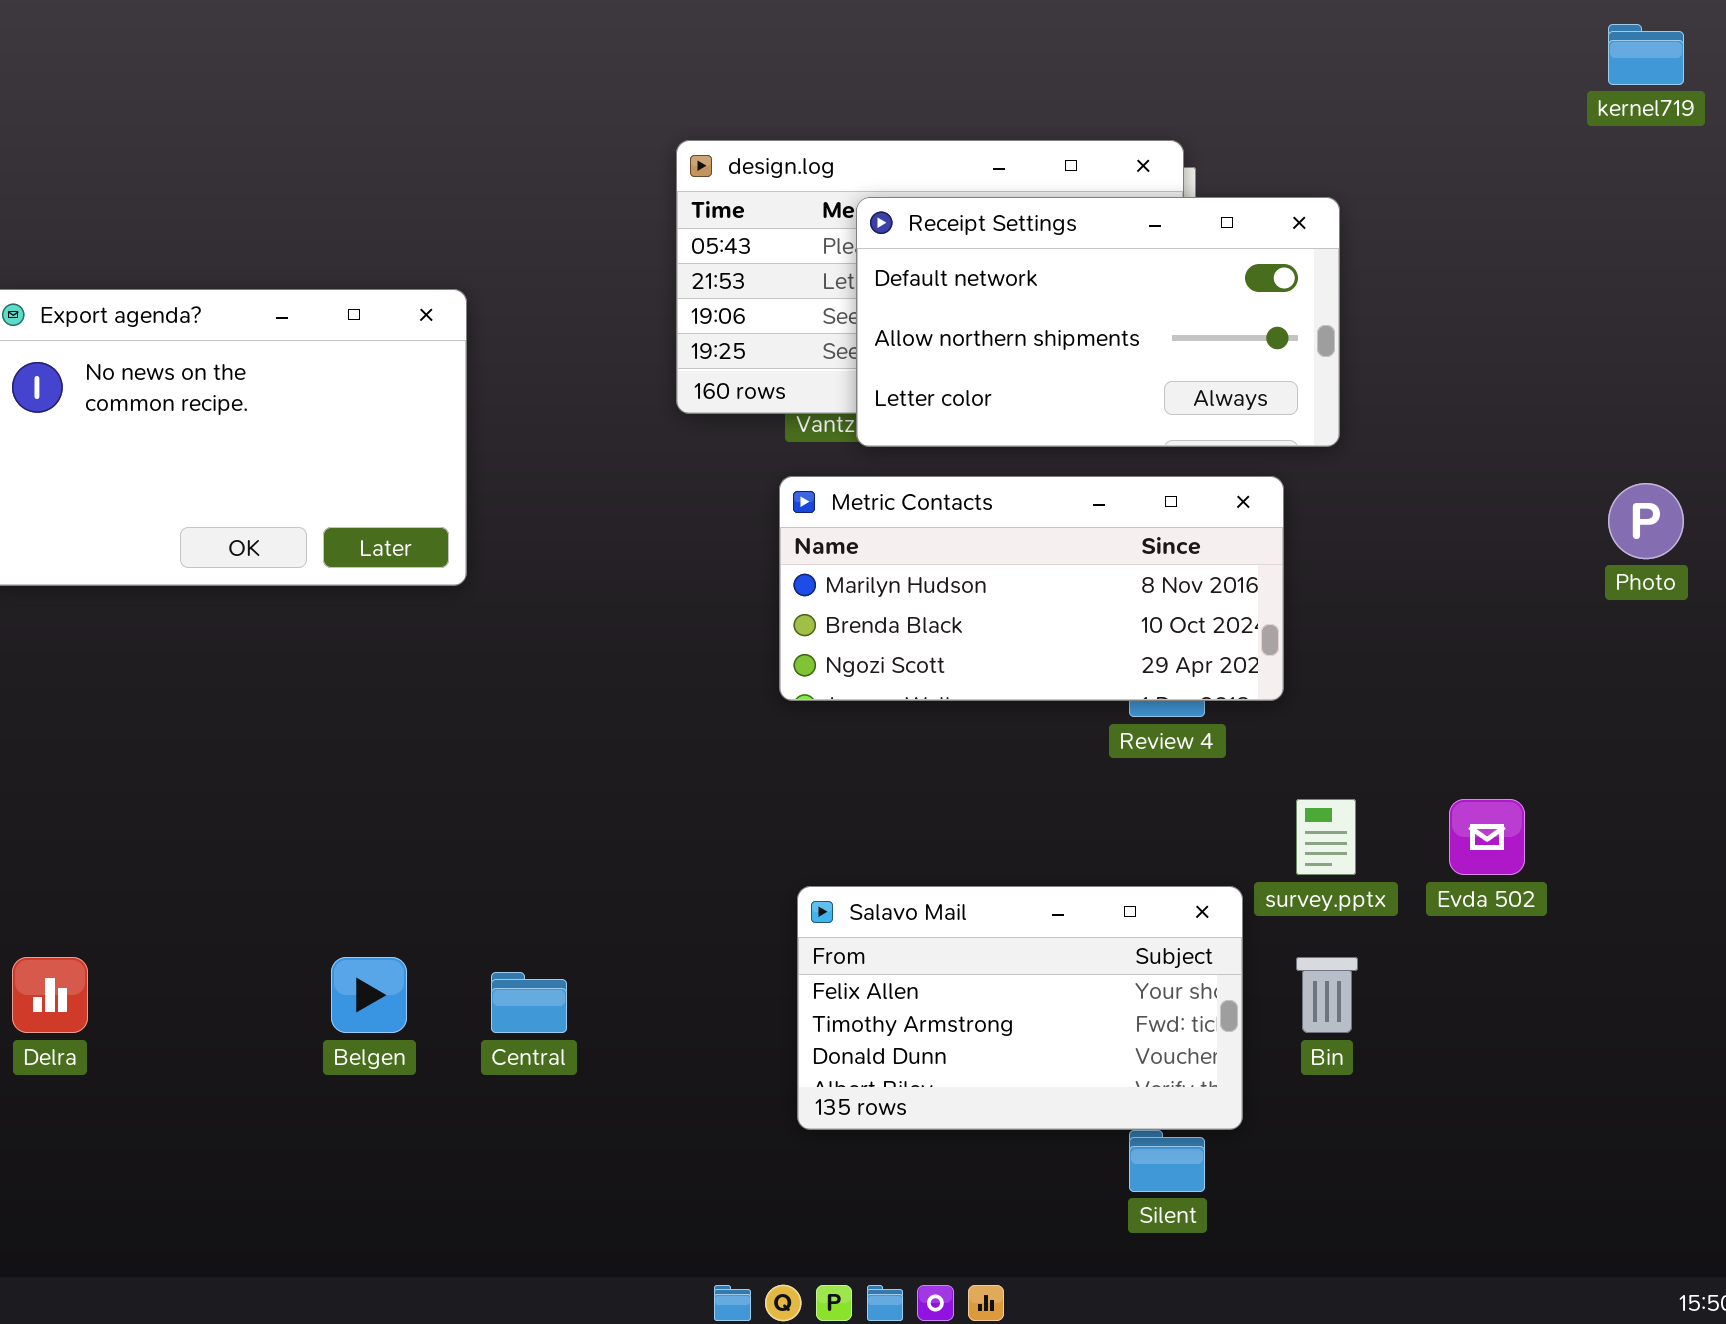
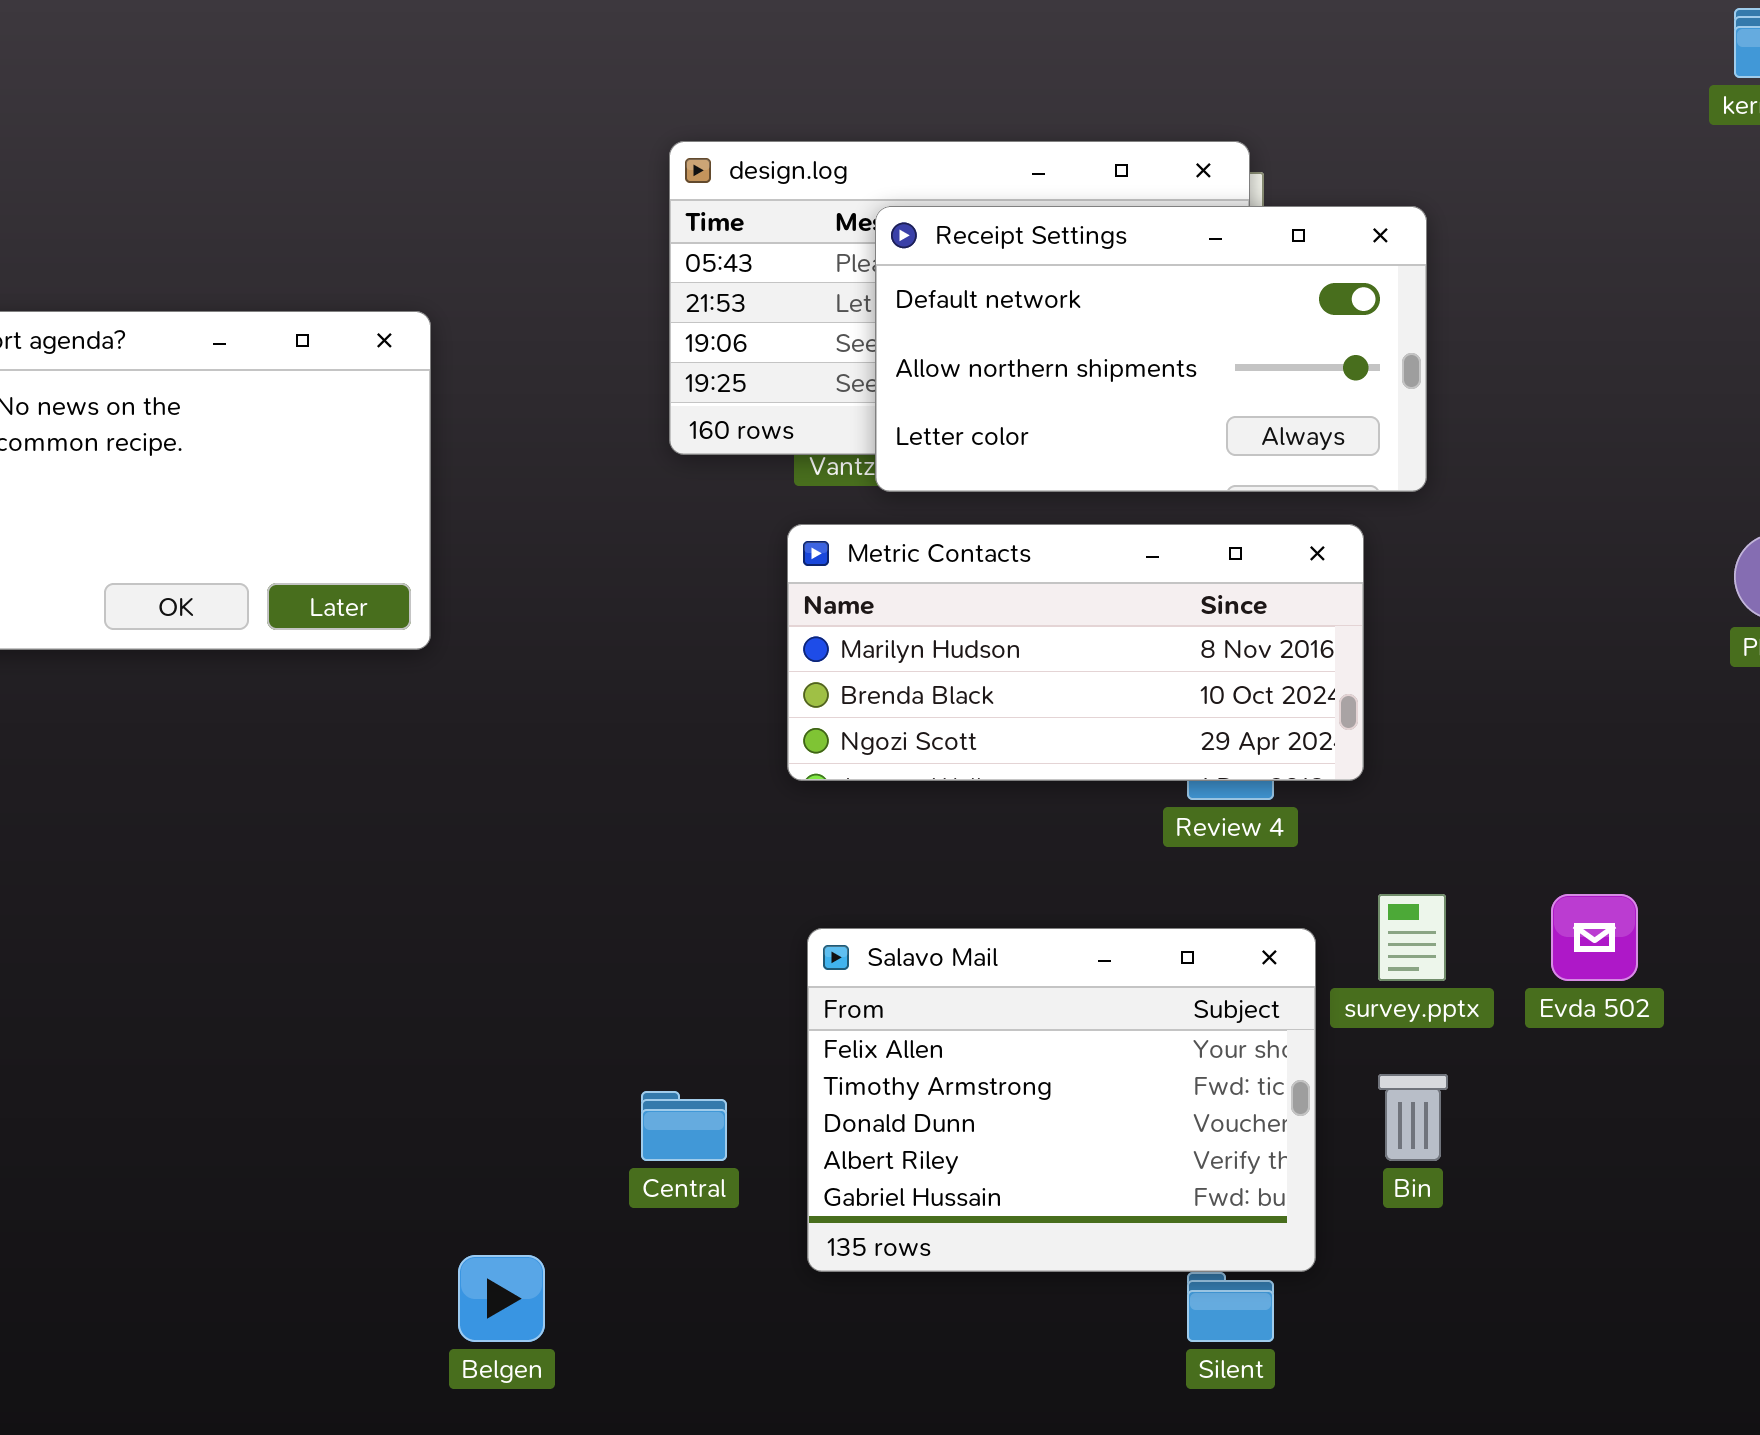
Salavo Mail: [797,886,1243,1130] -> [807,928,1316,1272], resized
Belgen: [331,957,407,1033] -> [458,1255,545,1342], moved
Central: [491,972,567,1033] -> [641,1091,727,1161], moved

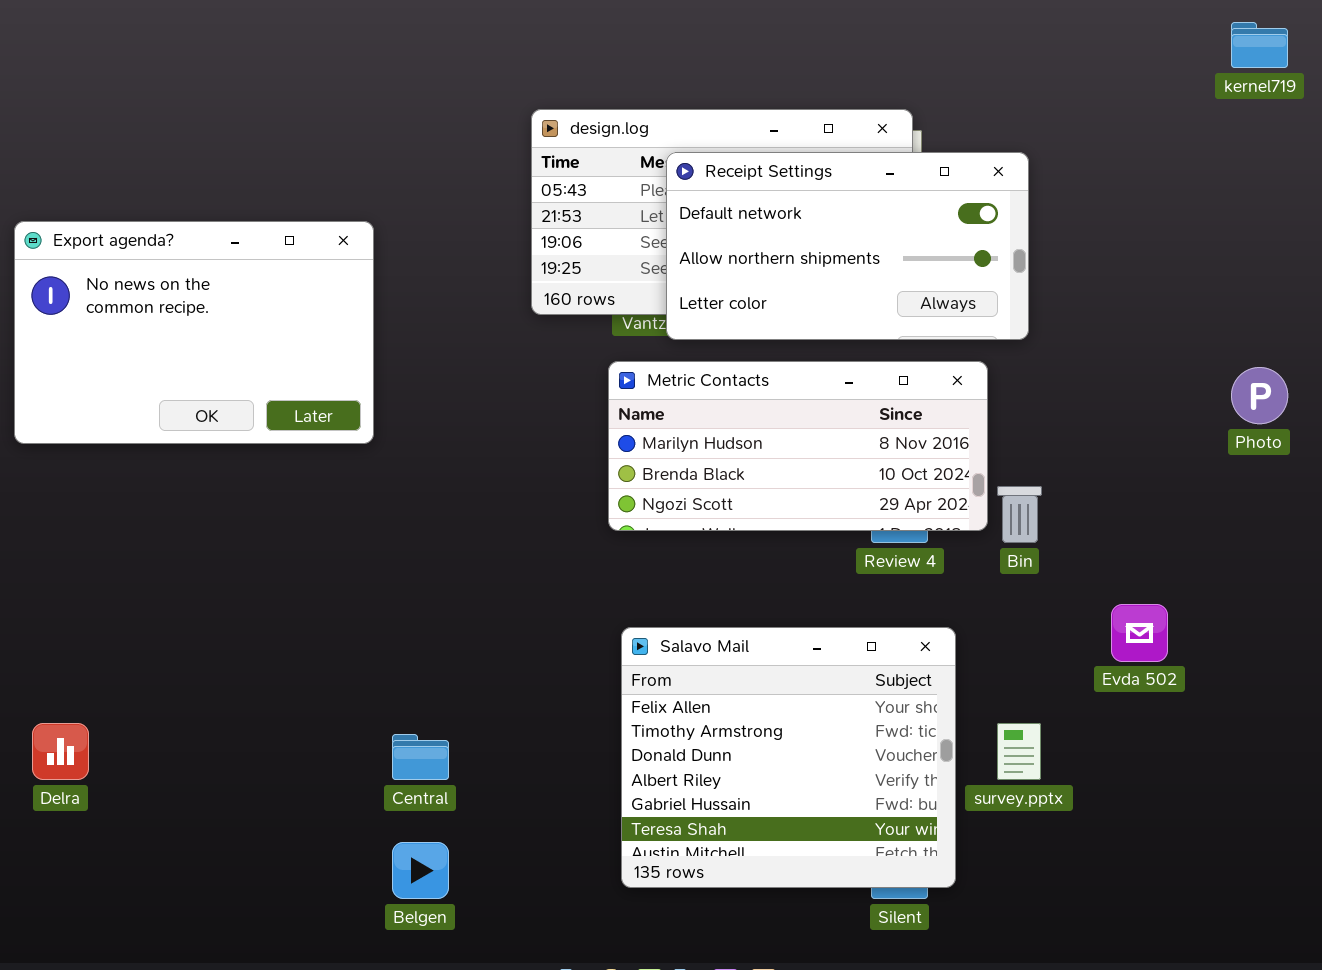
survey.pptx: [1378,894,1446,981] -> [997,723,1041,780], moved
Salavo Mail: [807,928,1316,1272] -> [621,627,956,888], resized
Bin: [1378,1074,1448,1161] -> [997,486,1042,543], moved
Central: [641,1091,727,1161] -> [392,734,449,780], moved

